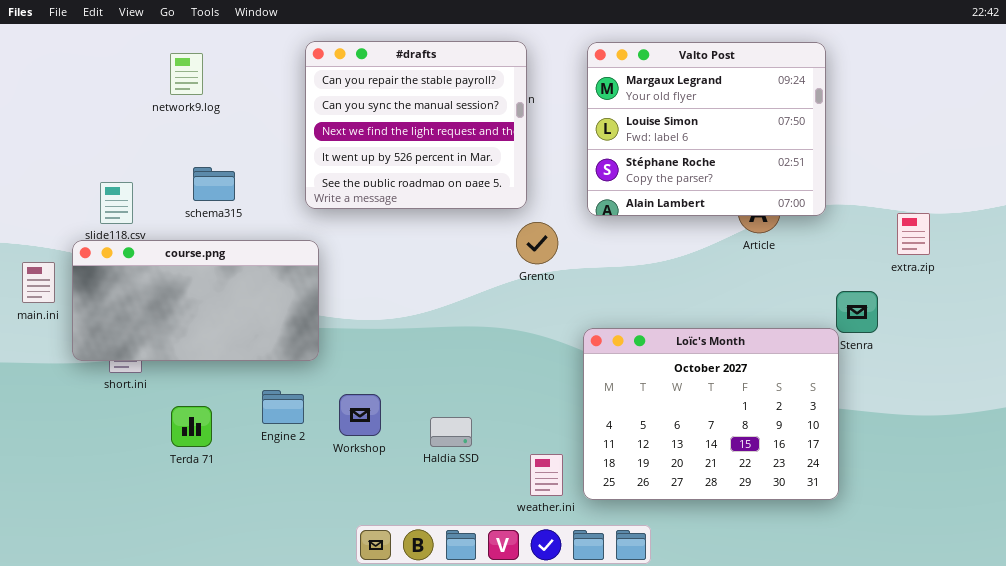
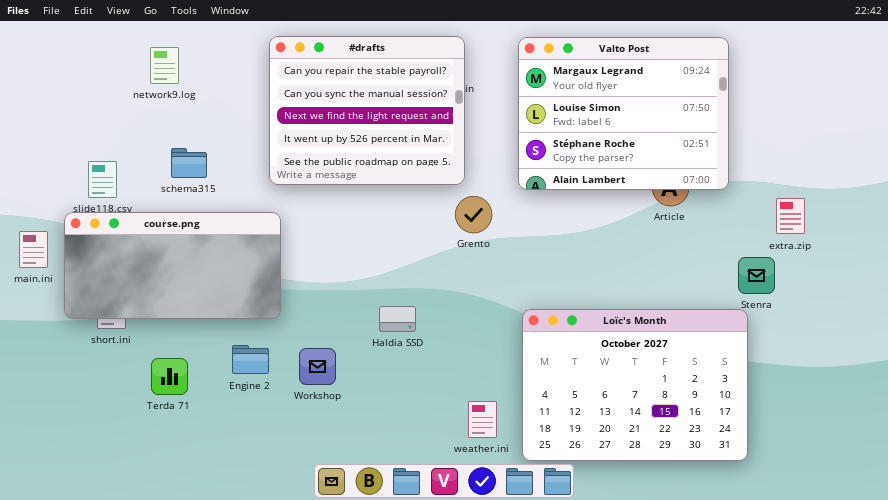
extra.zip: [897,213,930,255] -> [776,198,805,234], moved
Loïc's Month: [583,328,839,500] -> [522,309,748,461], moved
Haldia SSD: [430,417,472,447] -> [379,306,416,332], moved

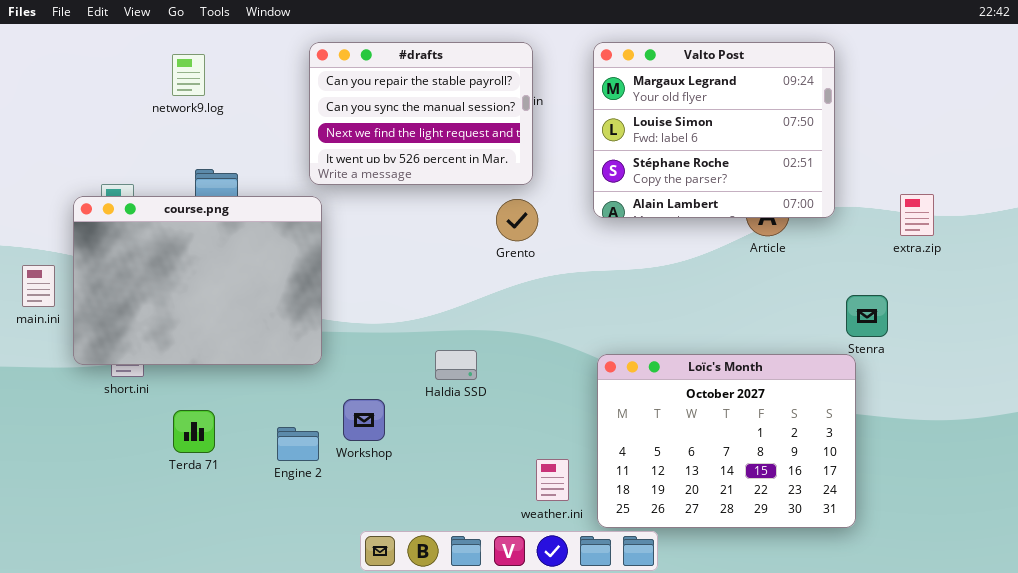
#drafts: [269,36,465,185] -> [309,42,533,185], resized
Grento: [455,196,492,233] -> [496,199,538,241], moved
extra.zip: [776,198,805,234] -> [900,194,934,236], moved
course.png: [64,212,281,319] -> [73,196,322,365], resized
Engine 2: [232,345,269,374] -> [277,427,319,461], moved

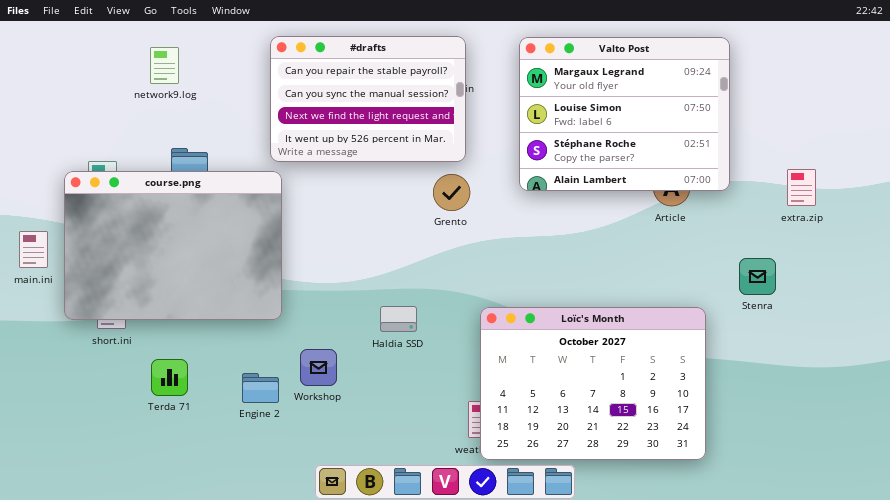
Loïc's Month: [597,354,856,528] -> [480,307,706,460], moved

